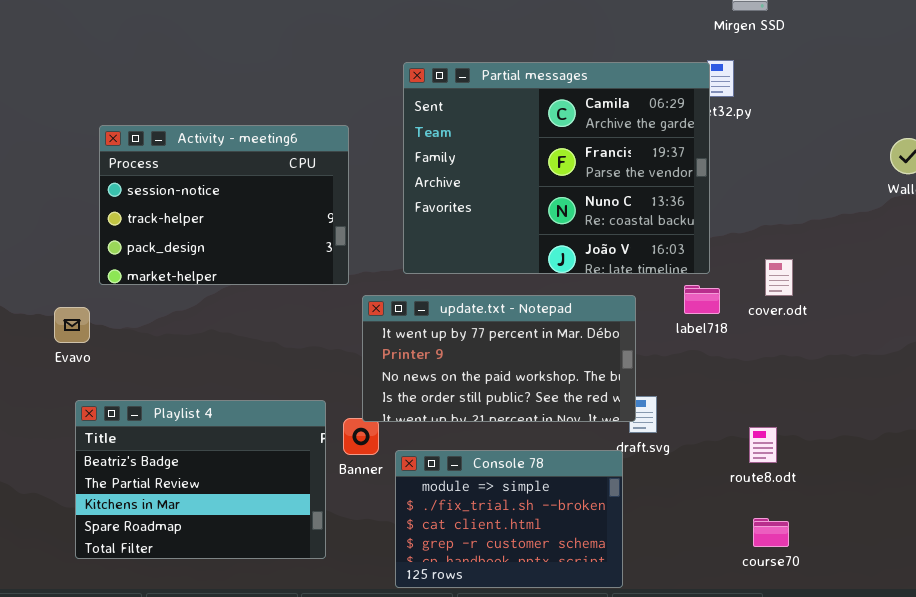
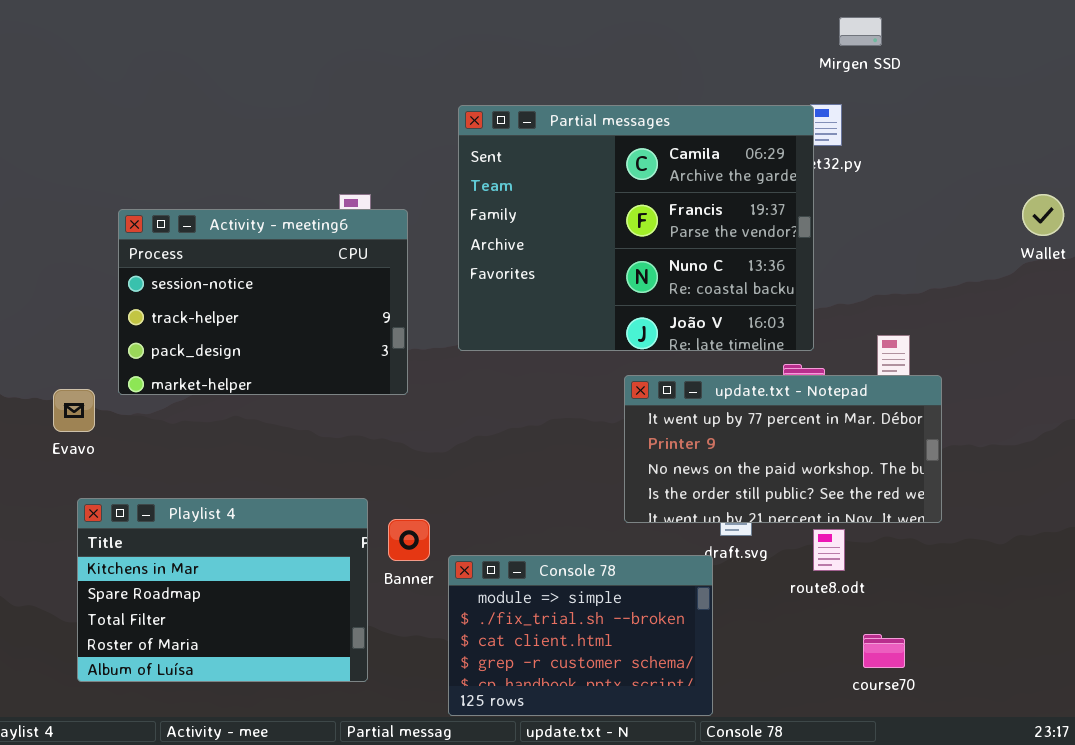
Activity - meeting6: [99,125,349,285] -> [118,209,408,395], moved
update.txt - Notepad: [362,295,636,422] -> [624,375,942,523], moved
Playlist 4: [75,400,326,559] -> [77,498,368,682], scrolled down 2 rows
route8.odt: [749,427,777,463] -> [813,529,845,571], moved

